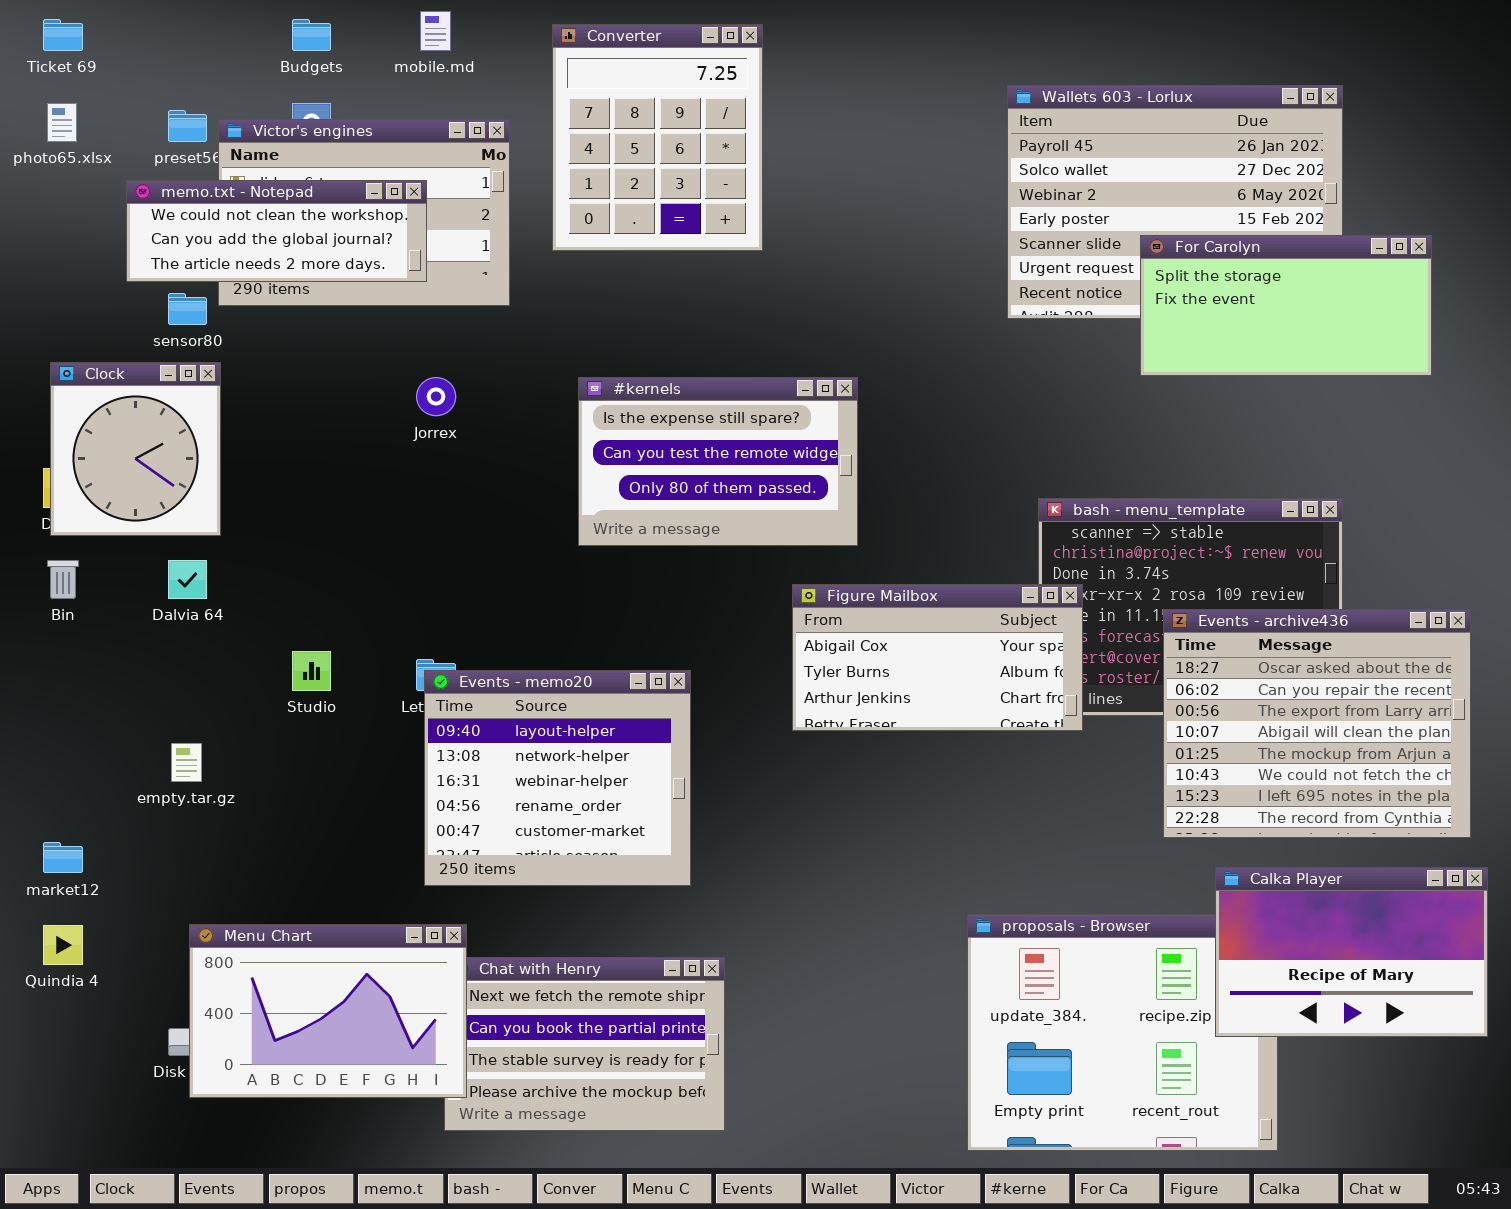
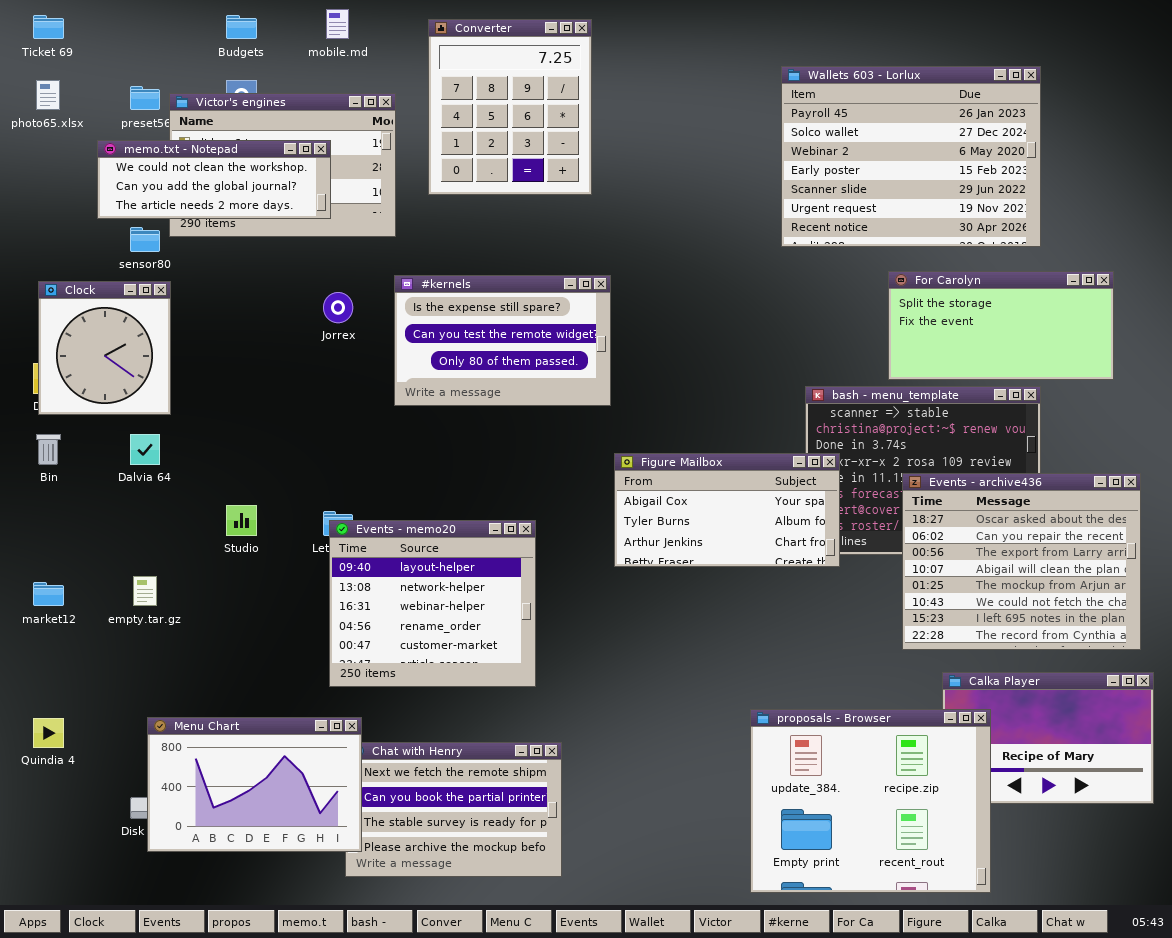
For Carolyn: [1140,235,1432,376] -> [888,271,1114,380], moved
#kernels: [578,377,858,546] -> [394,275,611,406], moved
market12: [43,842,83,873] -> [33,582,64,606], moved
proposals - Browser: [967,914,1278,1151] -> [750,709,991,893], raised

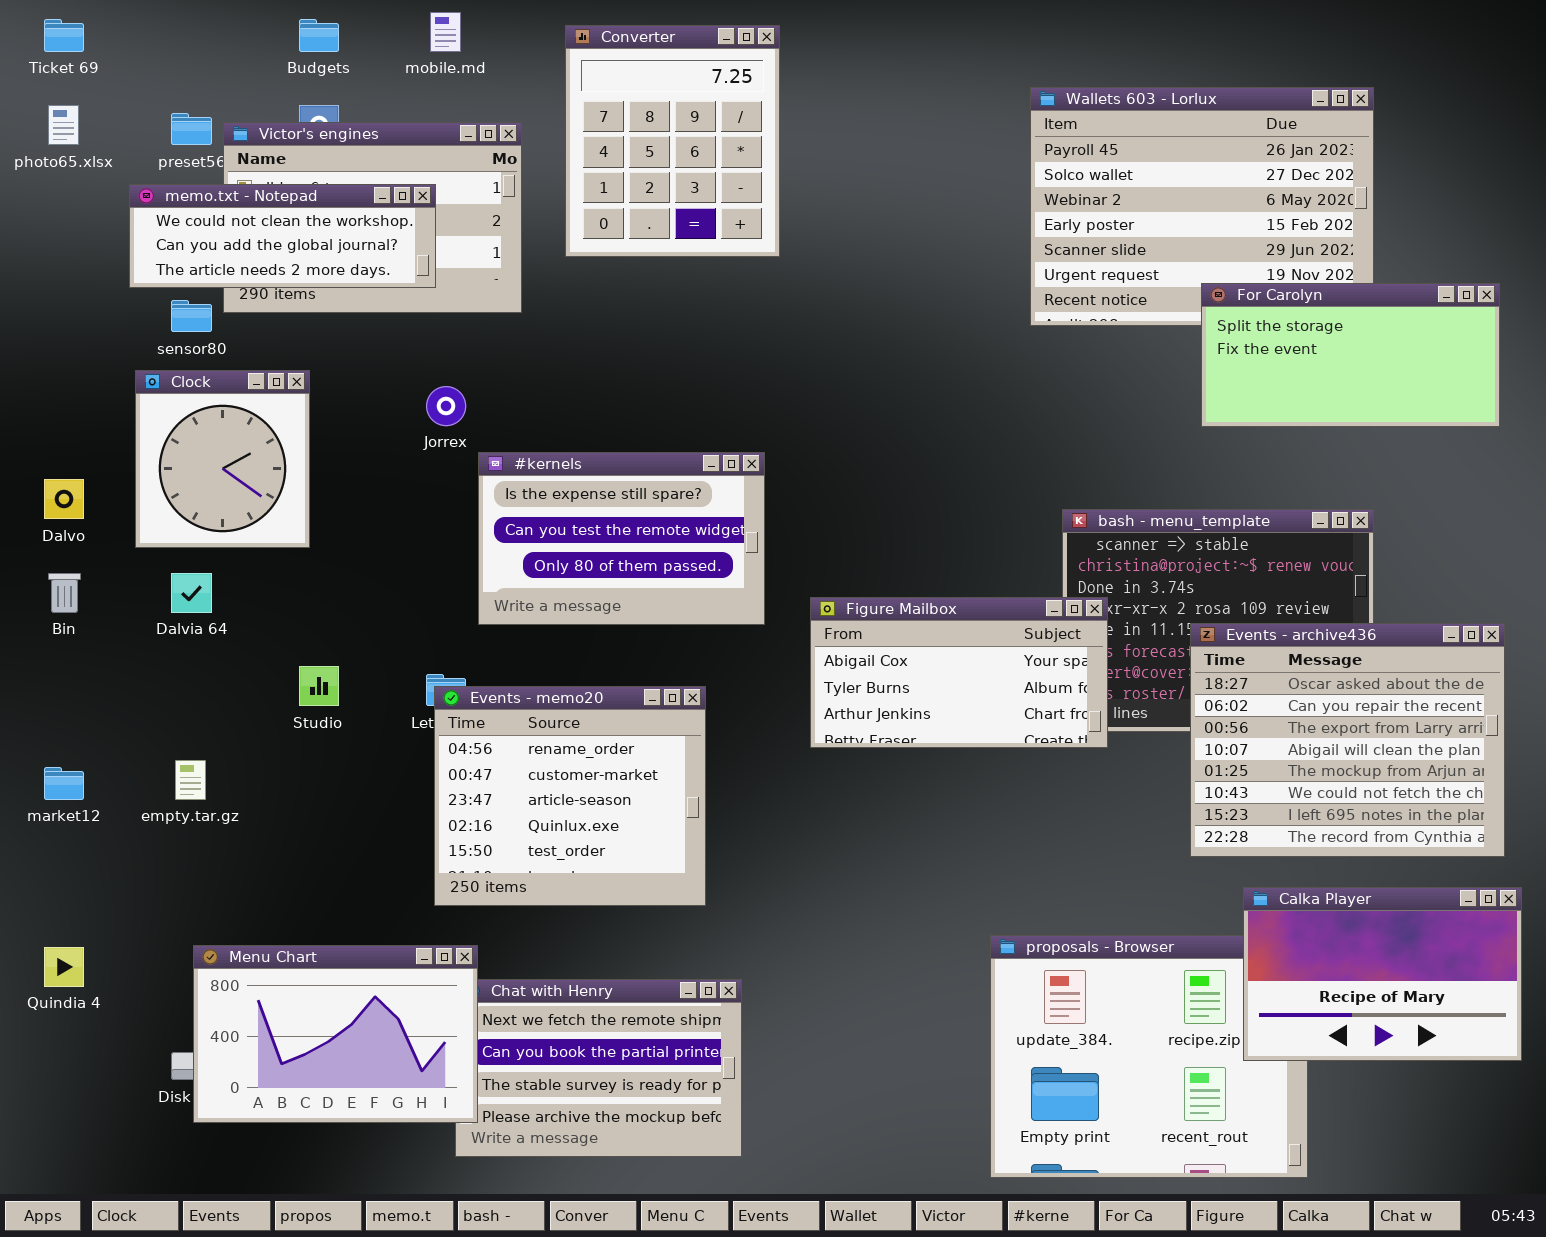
For Carolyn: [888,271,1114,380] -> [1201,283,1500,427], moved
#kernels: [394,275,611,406] -> [478,452,765,625], moved
Clock: [38,281,171,415] -> [135,370,310,548], moved
Events - memo20: [329,520,536,687] -> [434,686,706,906], scrolled down 3 rows
Calka Player: [942,672,1154,804] -> [1243,887,1522,1061], raised

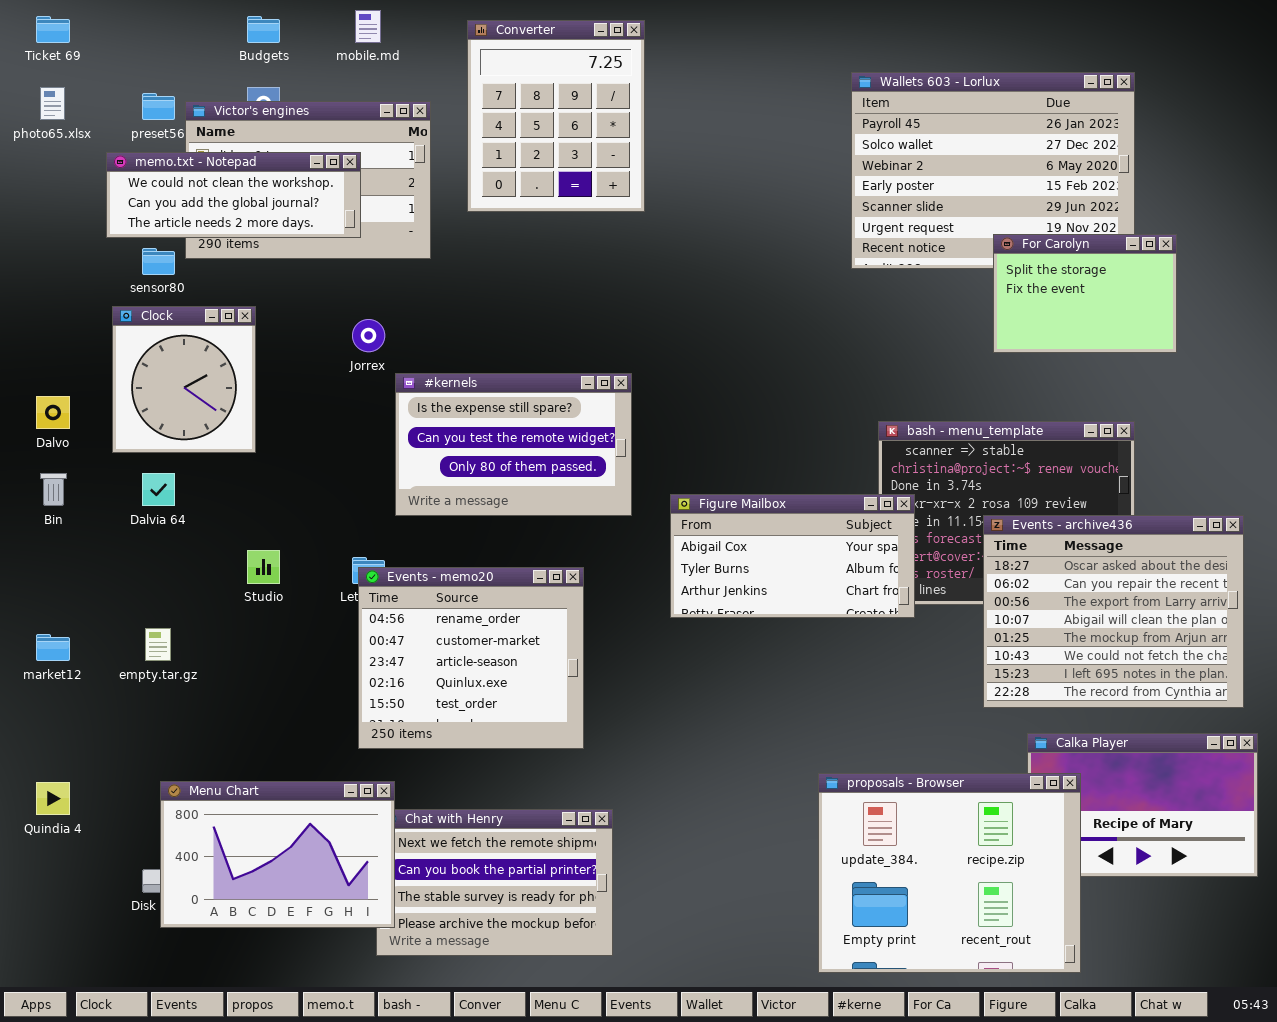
For Carolyn: [1201,283,1500,427] -> [993,234,1177,353], resized
proposals - Browser: [990,935,1308,1178] -> [818,773,1081,973], raised

